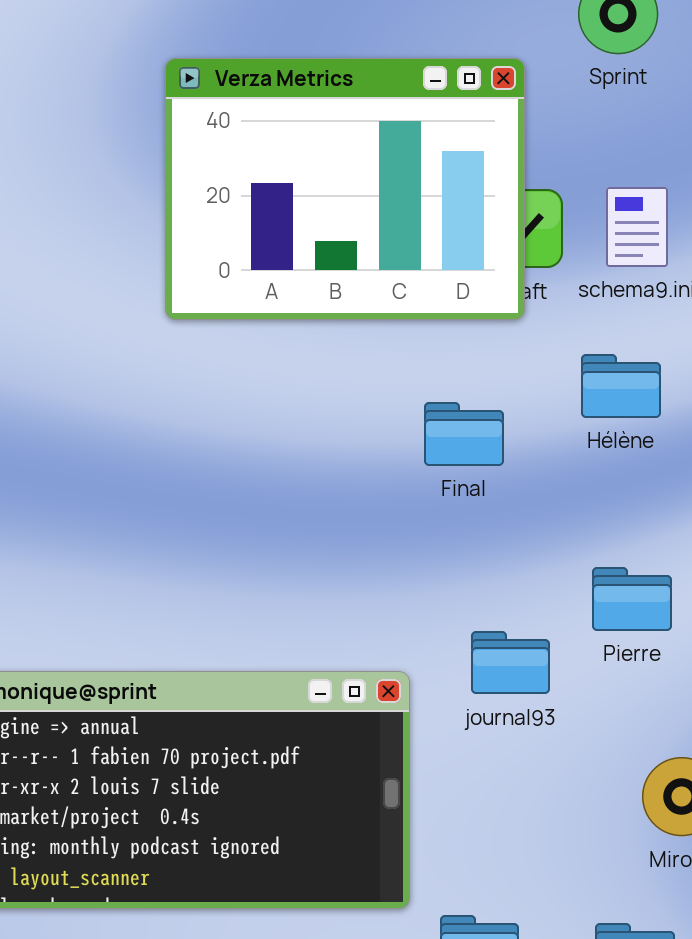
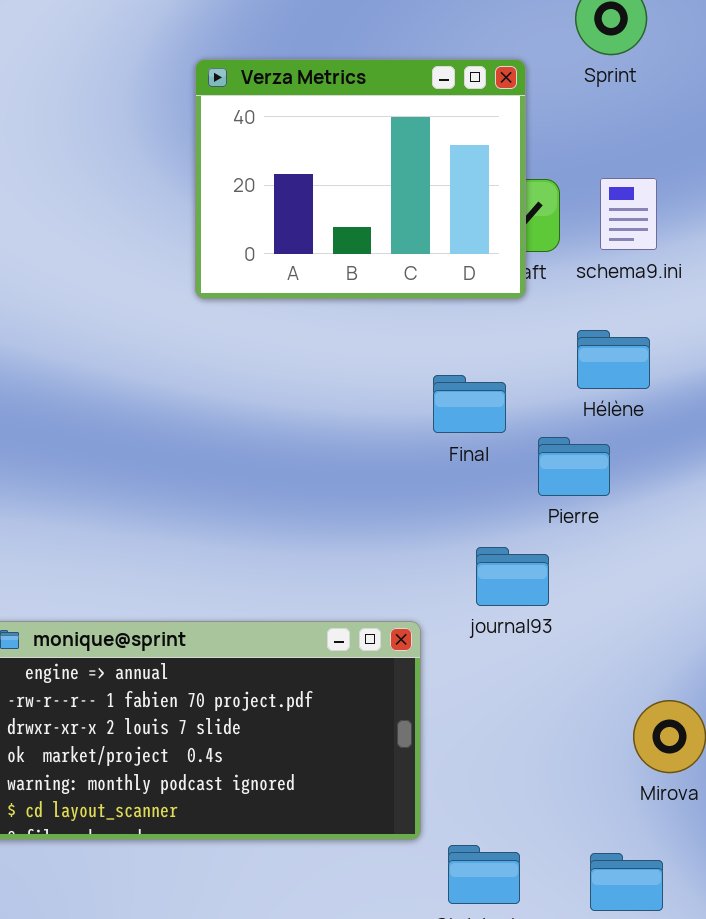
Pierre: [592,567,672,631] -> [538,437,610,496], moved
journal93: [471,631,550,694] -> [476,547,549,606], moved

